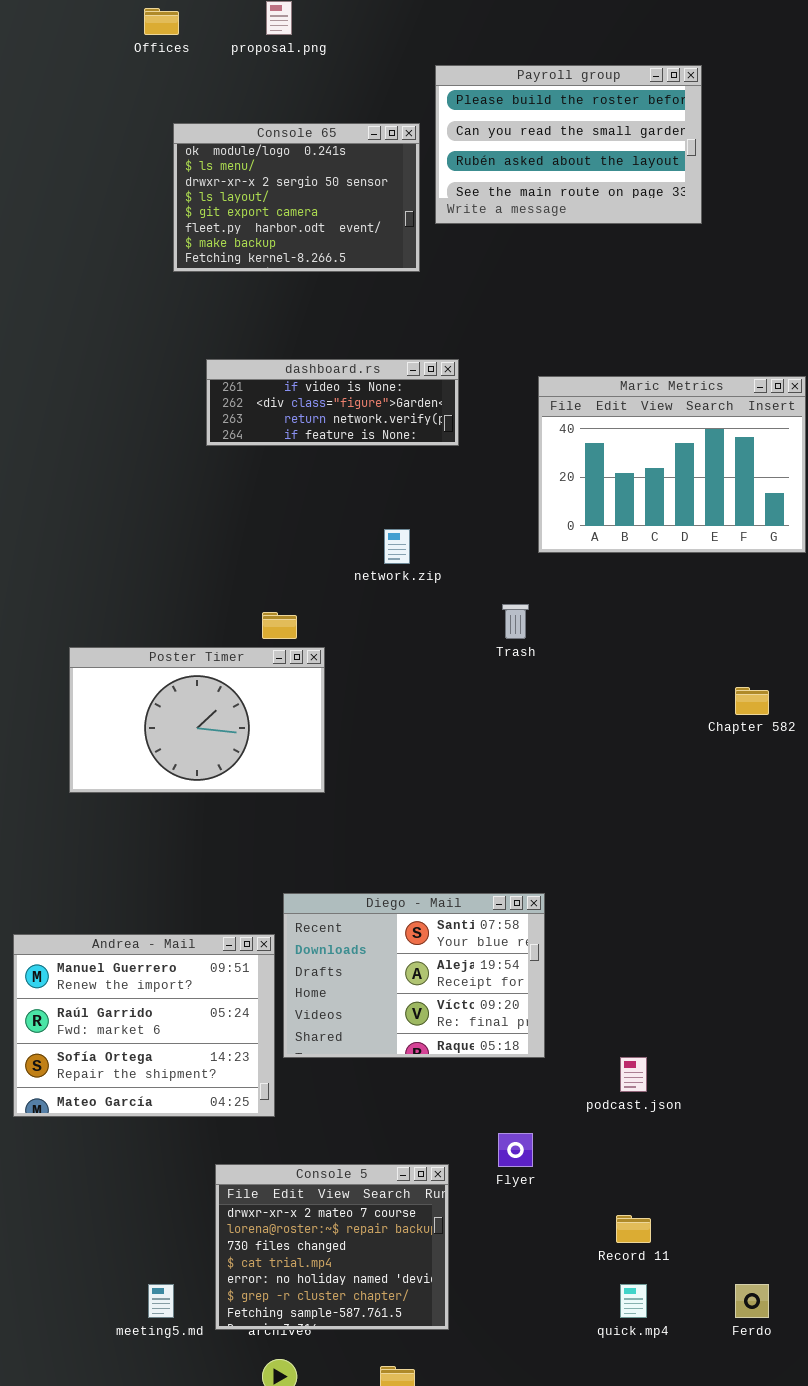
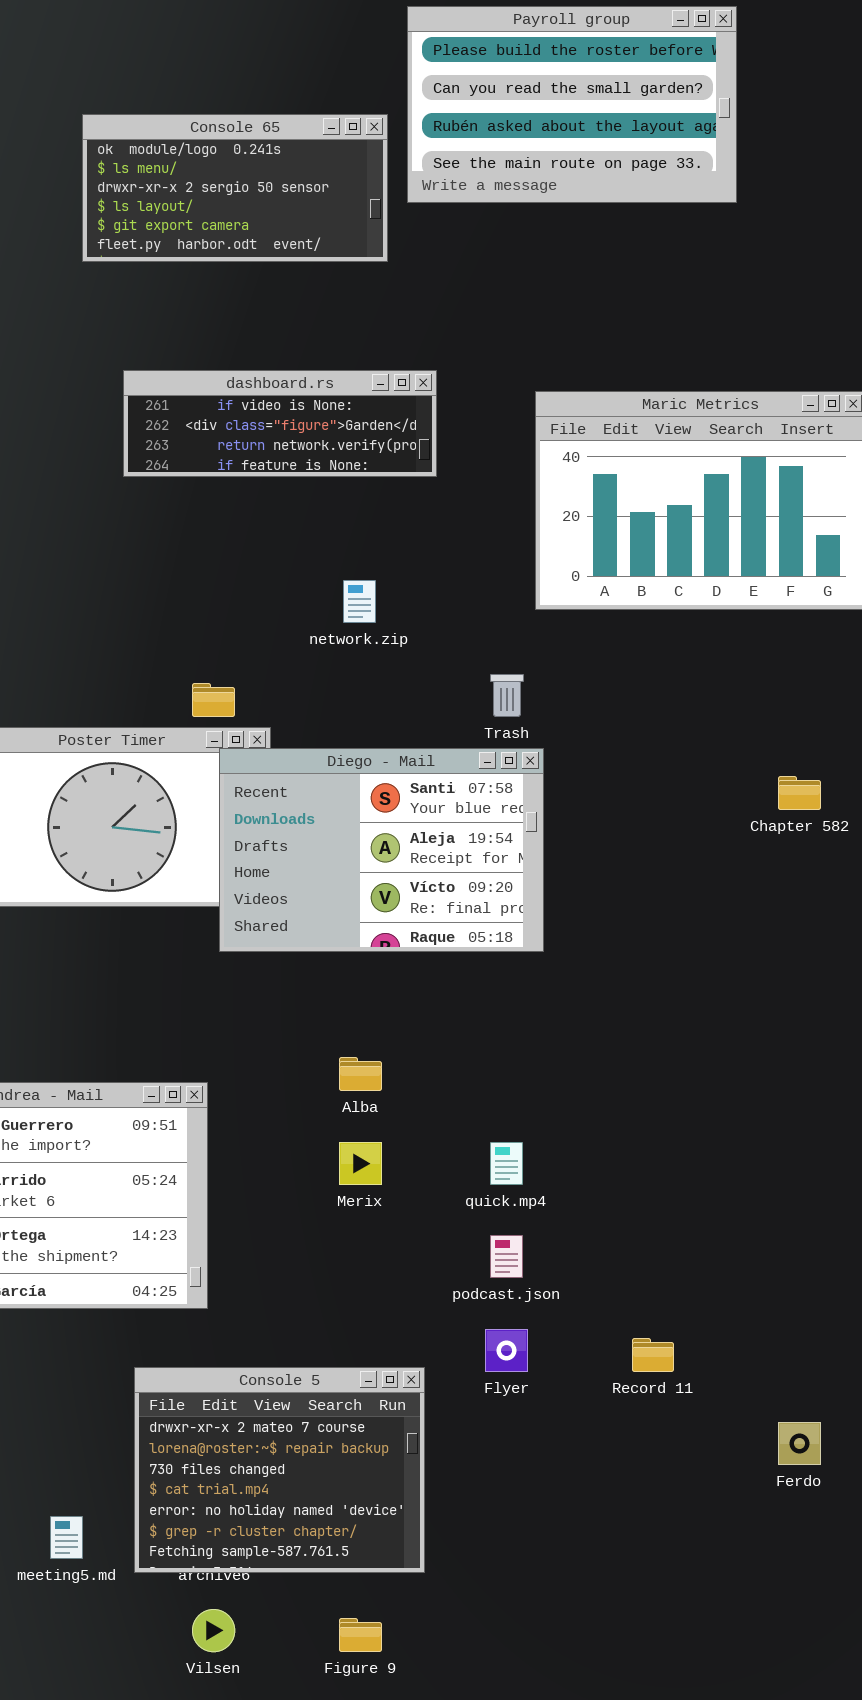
Console 65: [173,123,420,272] -> [82,114,388,262], resized
Diego - Mail: [283,893,545,1058] -> [219,748,544,952], moved
podcast.json: [620,1057,647,1092] -> [490,1235,523,1278], moved
Record 11: [616,1215,651,1243] -> [632,1338,674,1372], moved
quick.mp4: [620,1284,647,1318] -> [490,1142,523,1185], moved
Ferdo: [735,1284,769,1318] -> [778,1422,821,1465], moved

